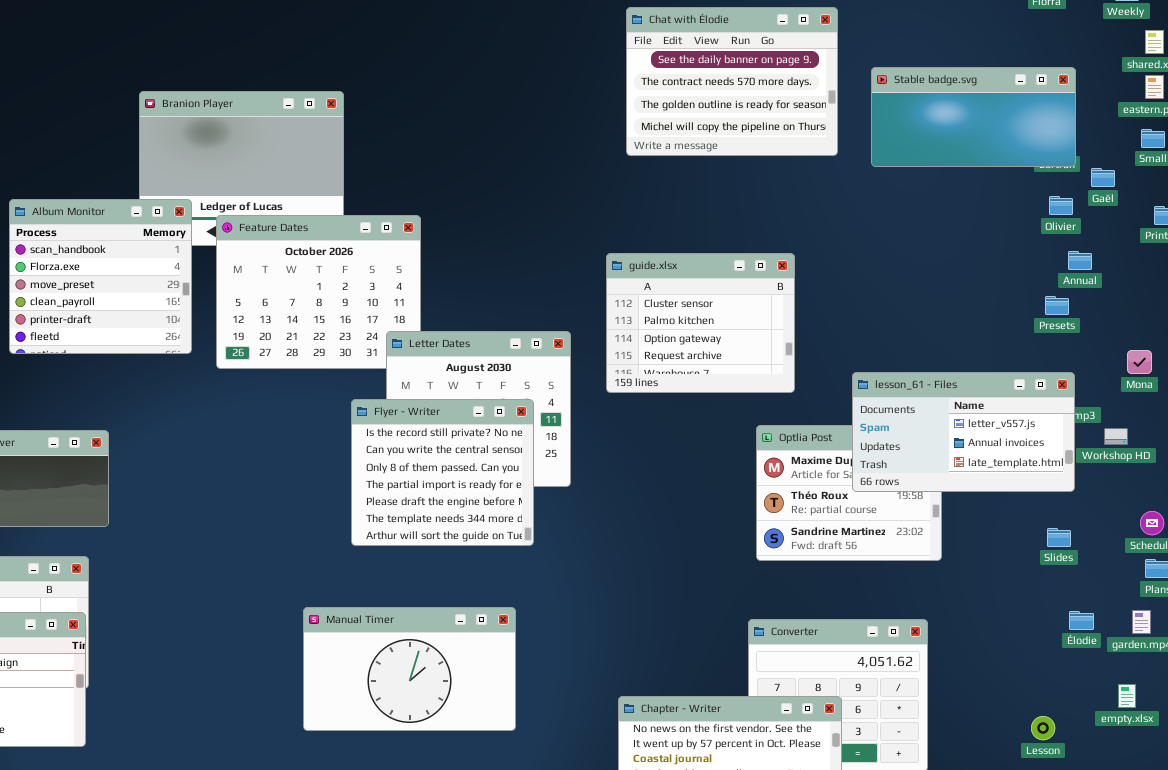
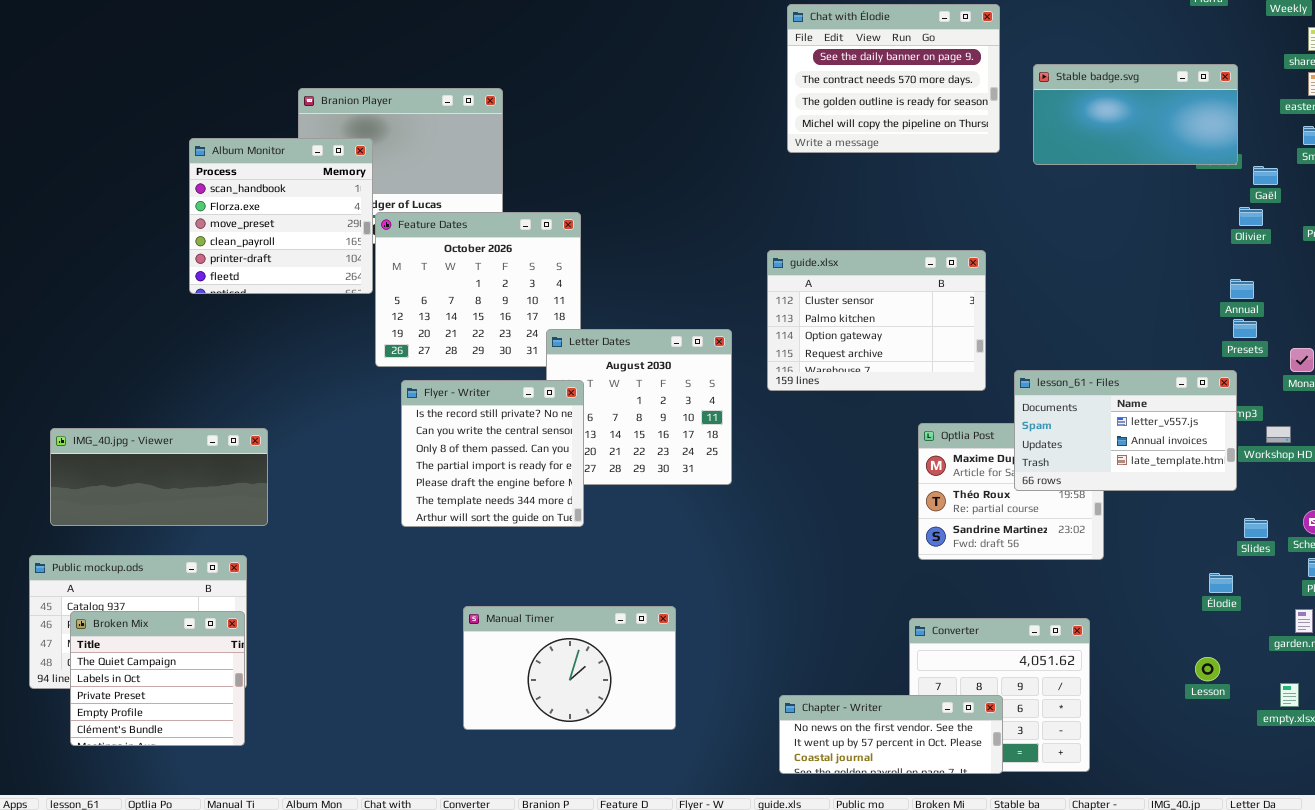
Olivier: [1049,196,1073,215] -> [1239,207,1263,226], moved
Album Monitor: [9,199,192,354] -> [189,138,373,294], moved
Annual: [1068,251,1092,270] -> [1230,279,1254,299], moved
guide.xlsx: [606,253,795,393] -> [767,250,986,391], resized
Presets: [1045,296,1069,315] -> [1233,319,1257,338], moved
Flyer - Writer: [351,399,534,546] -> [401,380,584,527], moved
Slides: [1047,528,1071,547] -> [1244,518,1268,538], moved
Élodie: [1069,611,1094,630] -> [1209,573,1233,593], moved
Lesson: [1031,716,1055,740] -> [1195,657,1220,681], moved

